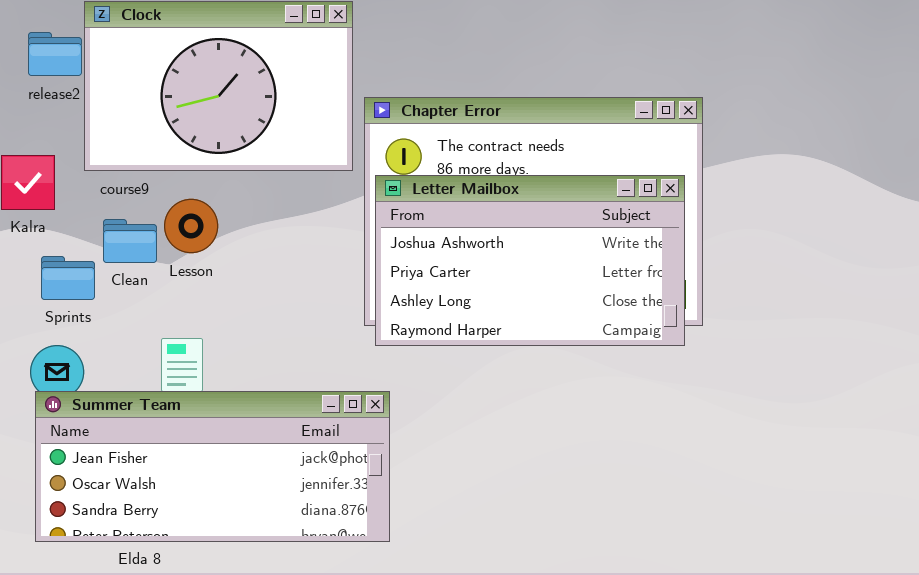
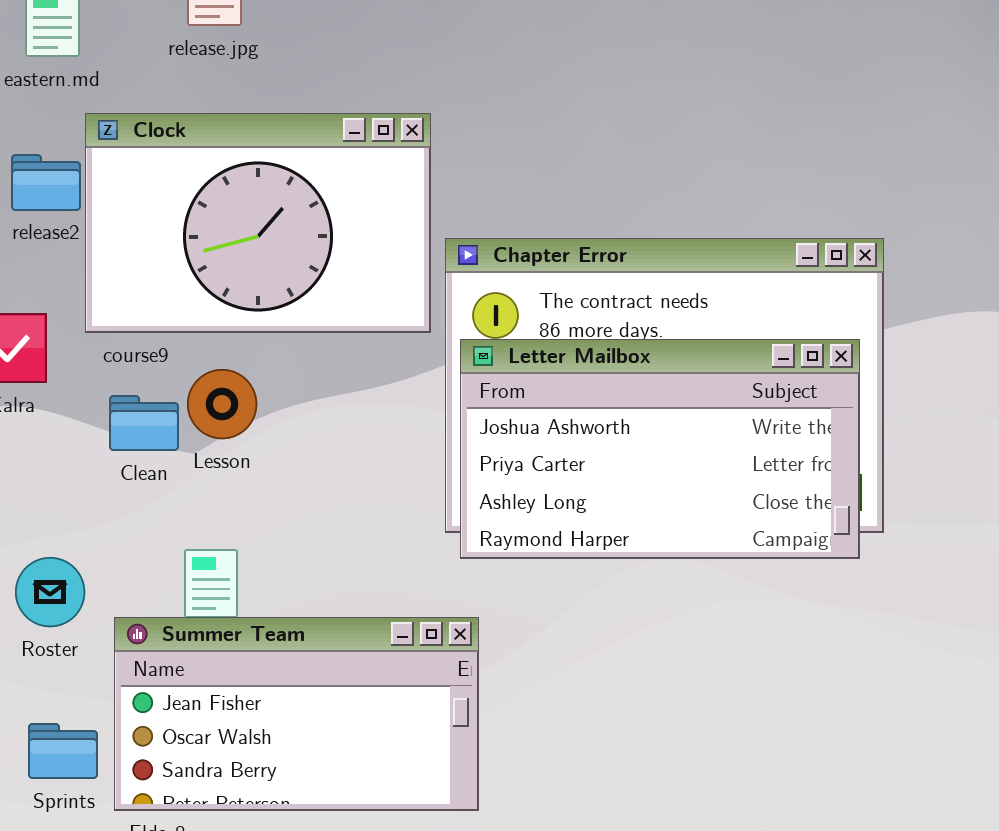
Sprints: [41,256,95,300] -> [28,723,98,779], moved
Summer Team: [35,391,390,542] -> [114,617,479,811], resized

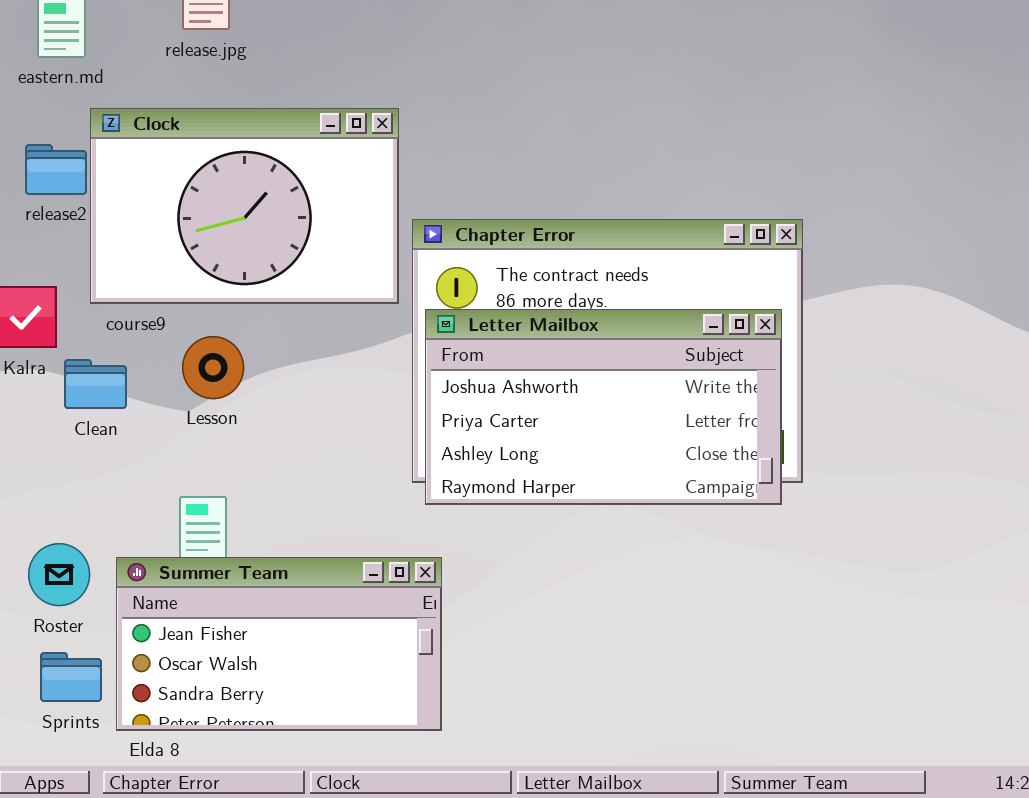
Clean: [109,395,179,451] -> [64,359,127,409], moved
Roster: [15,557,85,627] -> [28,543,90,606], moved

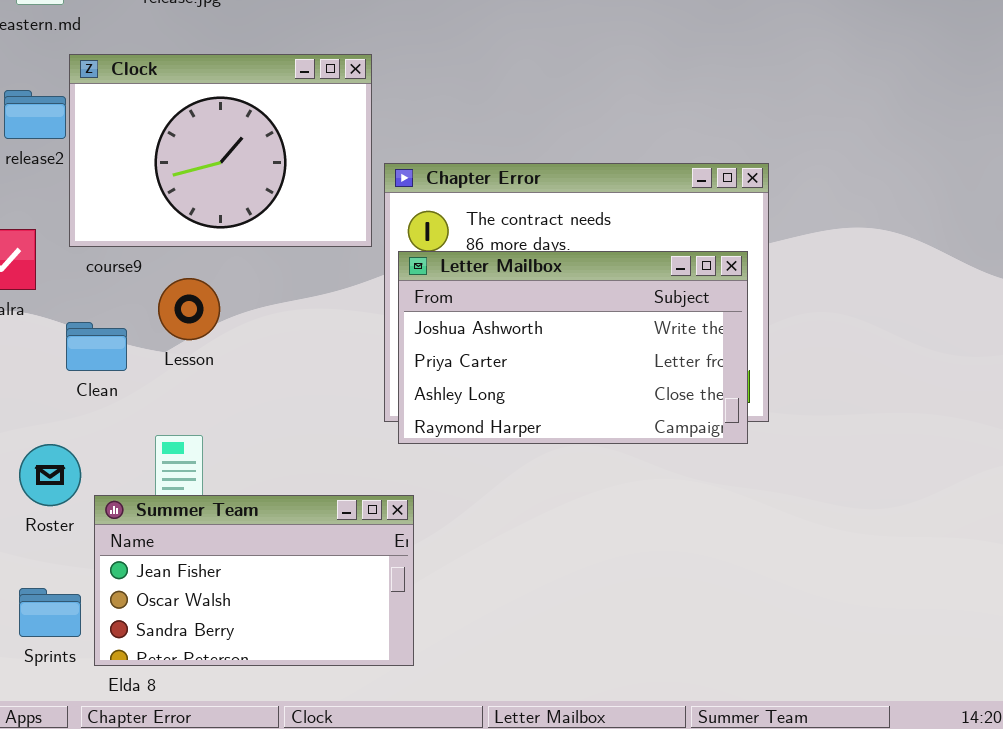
Clean: [64,359,127,409] -> [66,322,127,371], moved
Roster: [28,543,90,606] -> [19,444,81,506], moved

